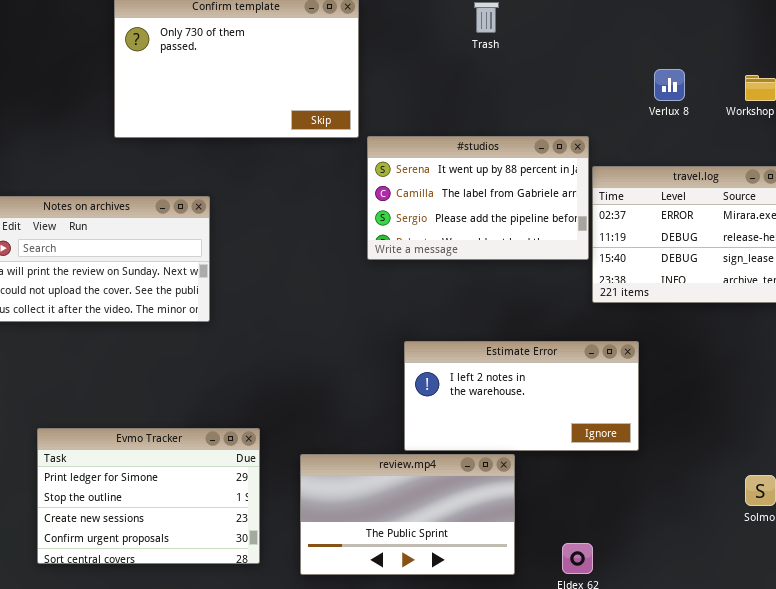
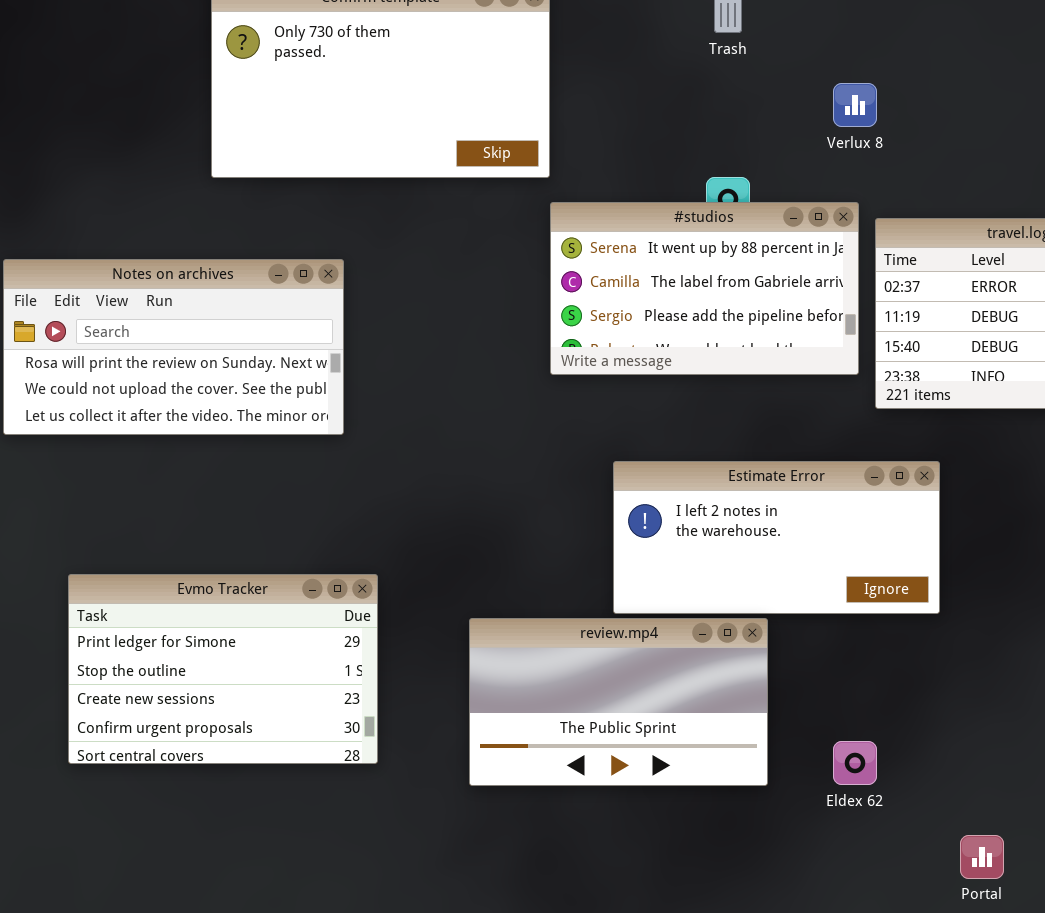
Verlux 8: [654,69,685,101] -> [833,83,877,127], moved
#studios: [367,136,589,260] -> [550,202,859,375], moved
Evmo Tracker: [37,428,260,564] -> [68,574,378,764], moved

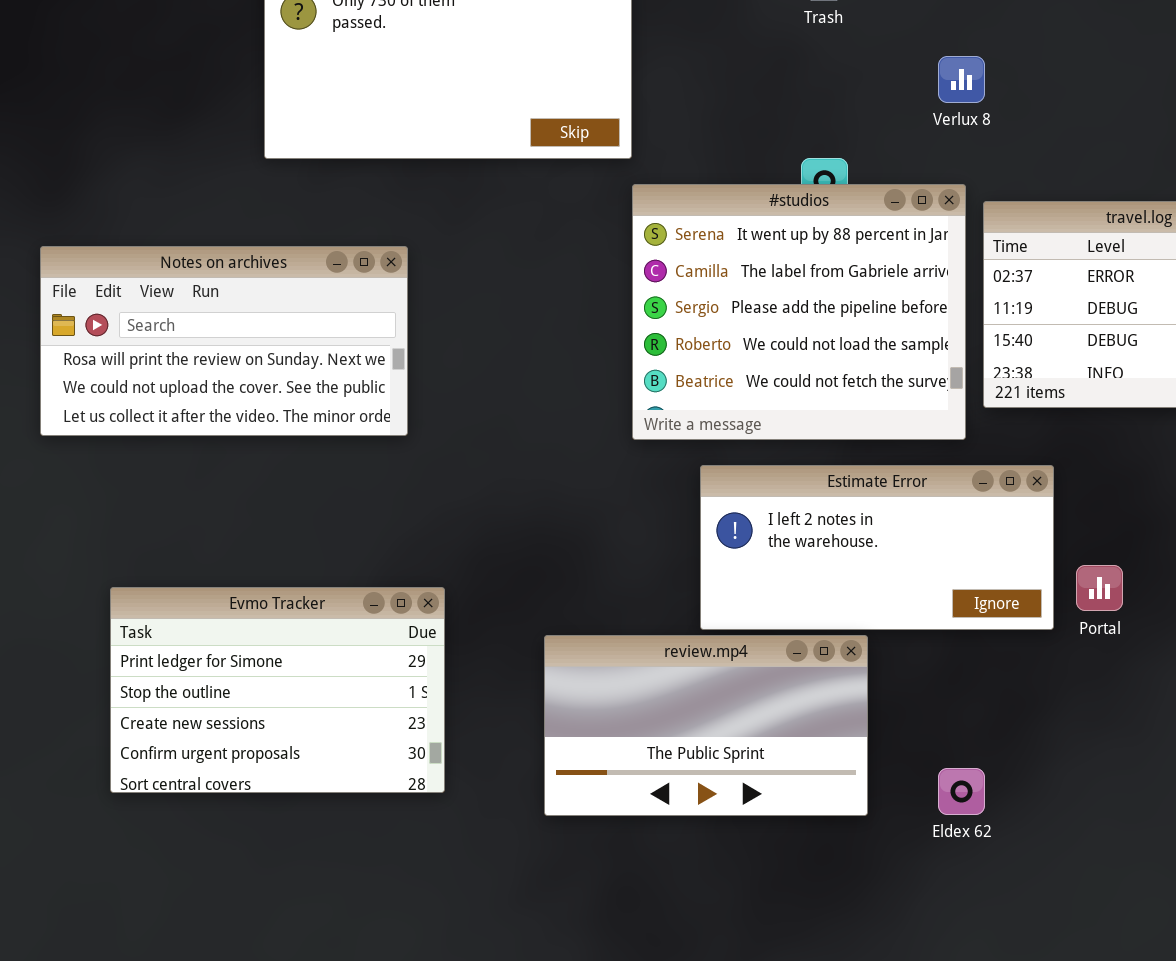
#studios: [550,202,859,375] -> [632,184,966,440], resized
Portal: [960,835,1004,879] -> [1076,565,1123,611], moved

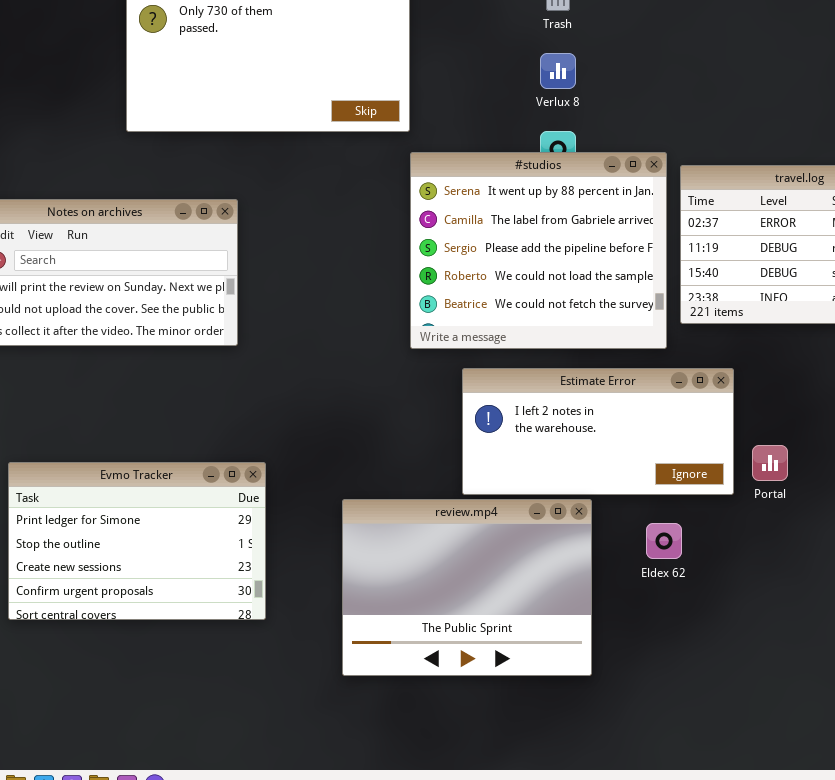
Verlux 8: [938,56,985,103] -> [540,53,576,89], moved
review.mp4: [544,635,868,816] -> [342,499,592,676], resized
Eldex 62: [938,768,985,815] -> [646,523,682,559], moved

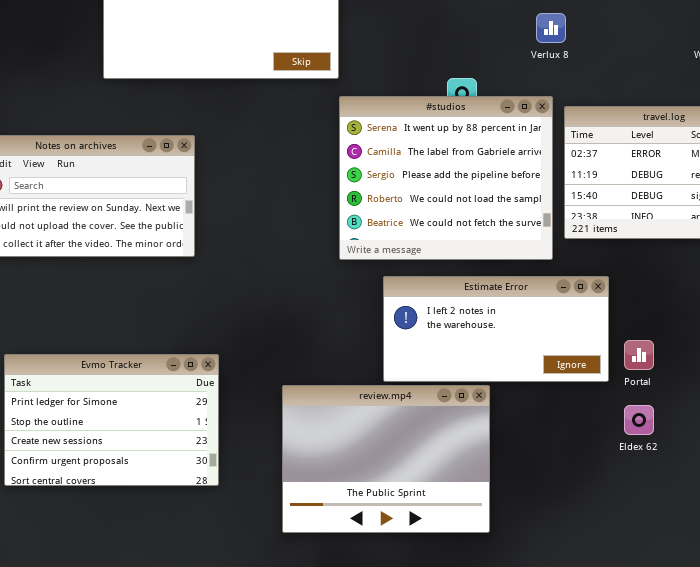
Verlux 8: [540,53,576,89] -> [536,13,566,43], moved
Eldex 62: [646,523,682,559] -> [624,405,654,435], moved

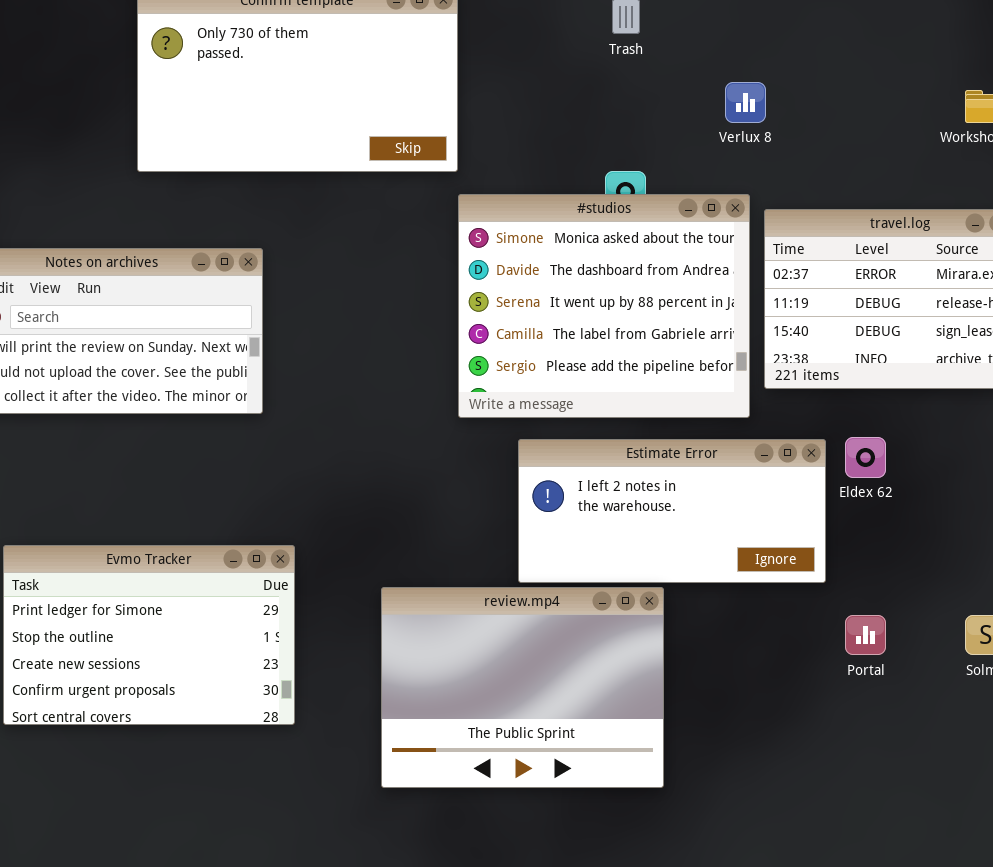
#studios: [339,96,553,260] -> [458,194,750,418], scrolled up 2 rows
Portal: [624,340,654,370] -> [845,615,886,655], moved
Eldex 62: [624,405,654,435] -> [845,437,886,478], moved

